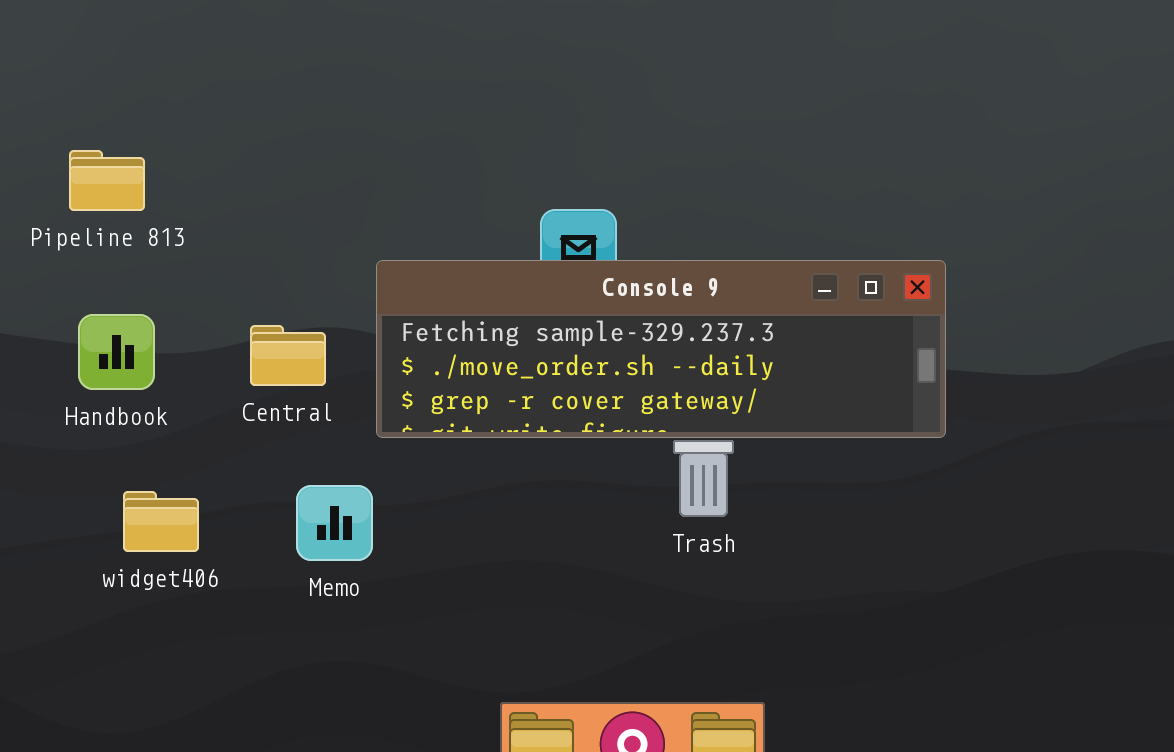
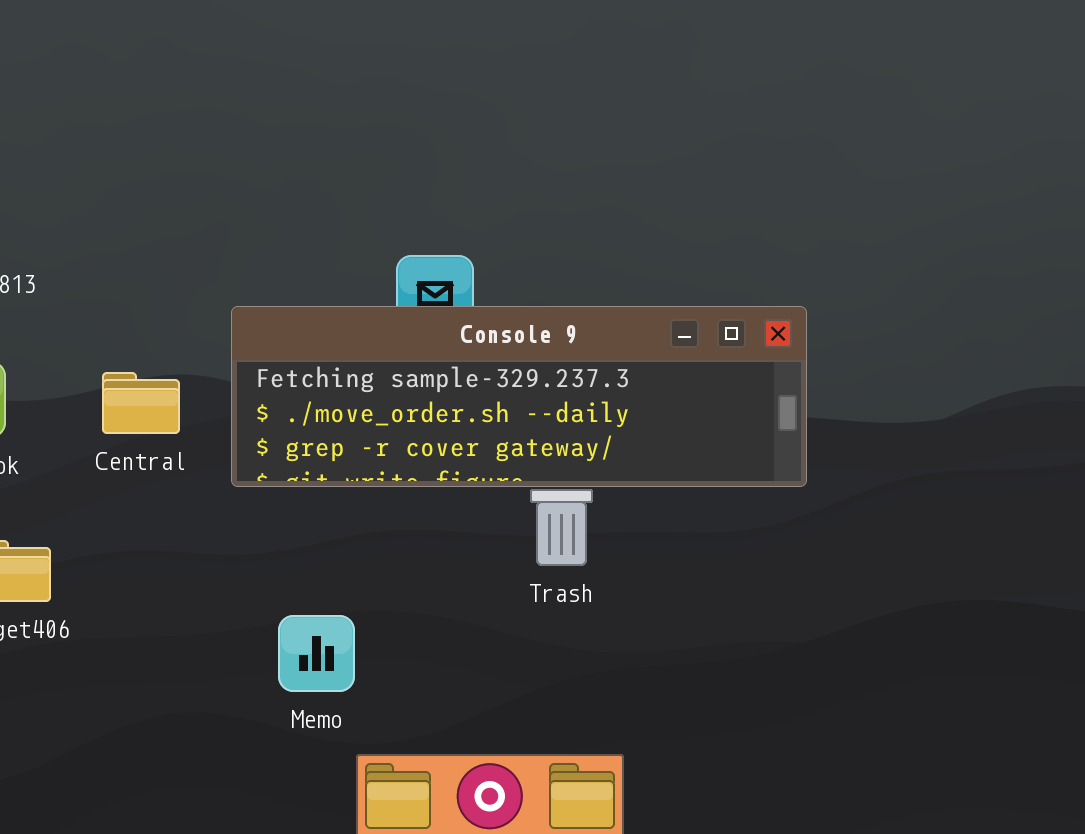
Memo: [296,485,373,561] -> [278,615,355,692], moved

